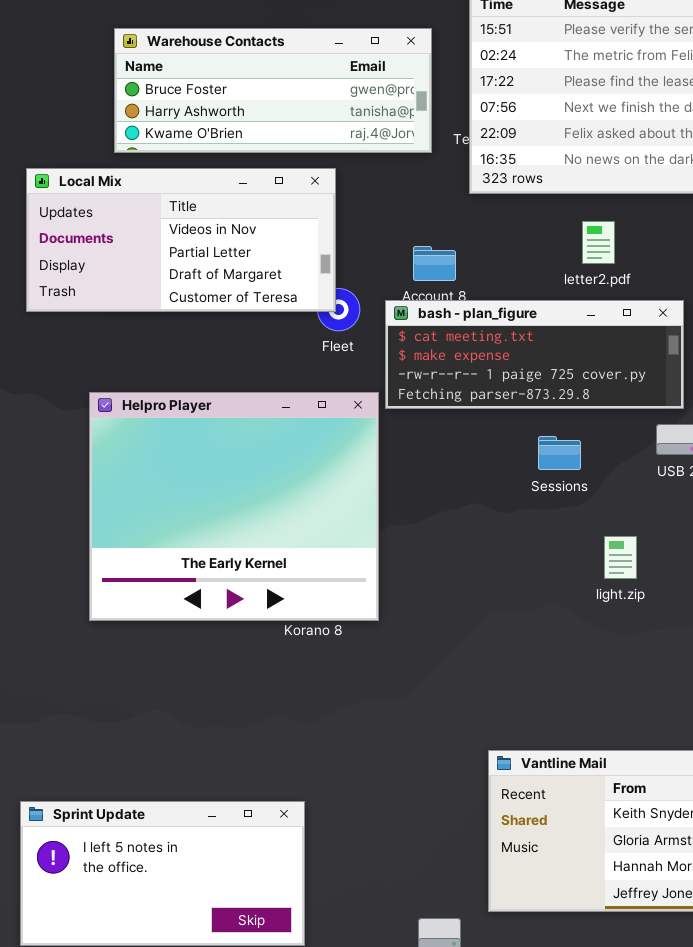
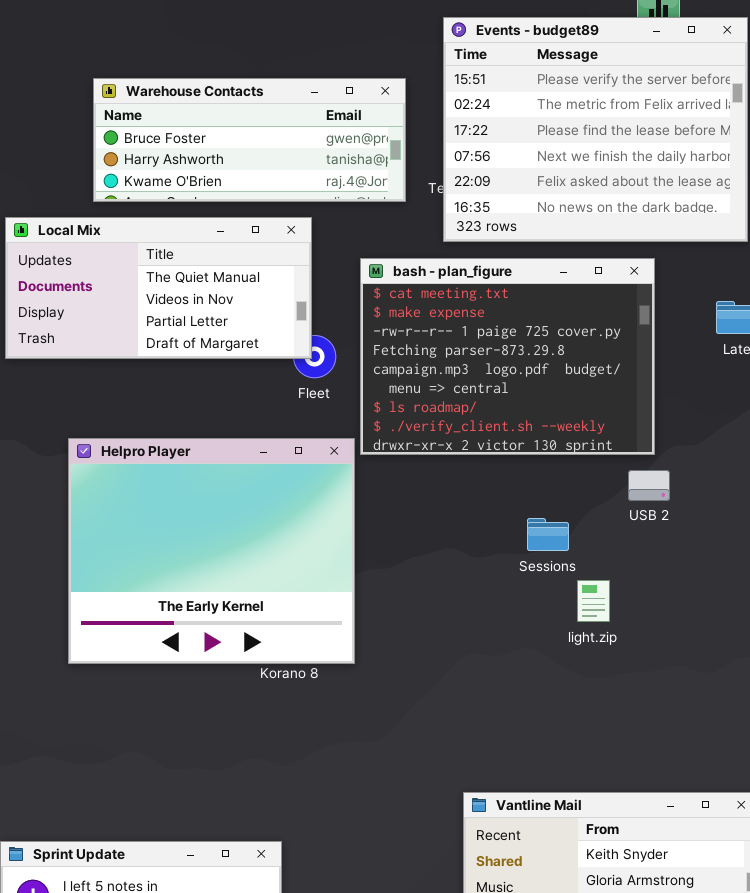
Local Mix: [26,168,336,312] -> [5,217,312,359], scrolled up 1 row
bash - plan_figure: [385,300,684,409] -> [360,258,655,455], resized
Sessions: [538,436,581,470] -> [527,518,569,551], moved

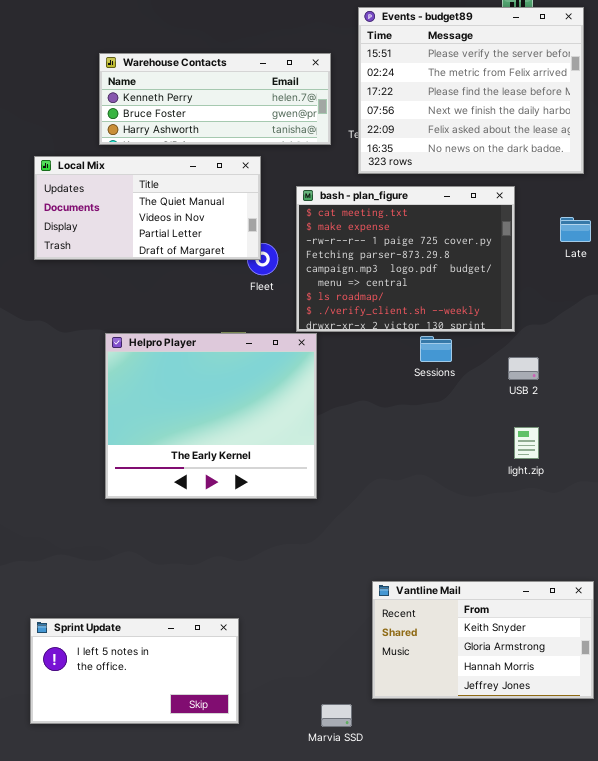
Warehouse Contacts: [93,78,406,202] -> [99,53,331,145], scrolled up 1 row
Helpro Player: [68,438,355,664] -> [105,333,317,499], moved
USB 2: [628,470,670,501] -> [508,357,539,380], moved
Sessions: [527,518,569,551] -> [420,336,452,362], moved
light.zip: [577,580,610,622] -> [514,427,539,459], moved

